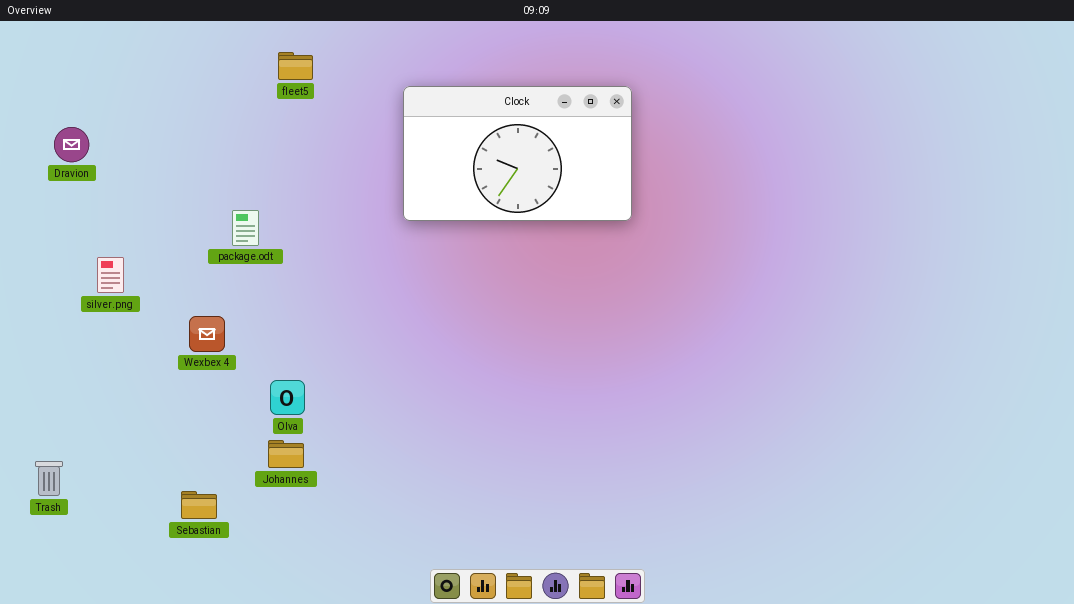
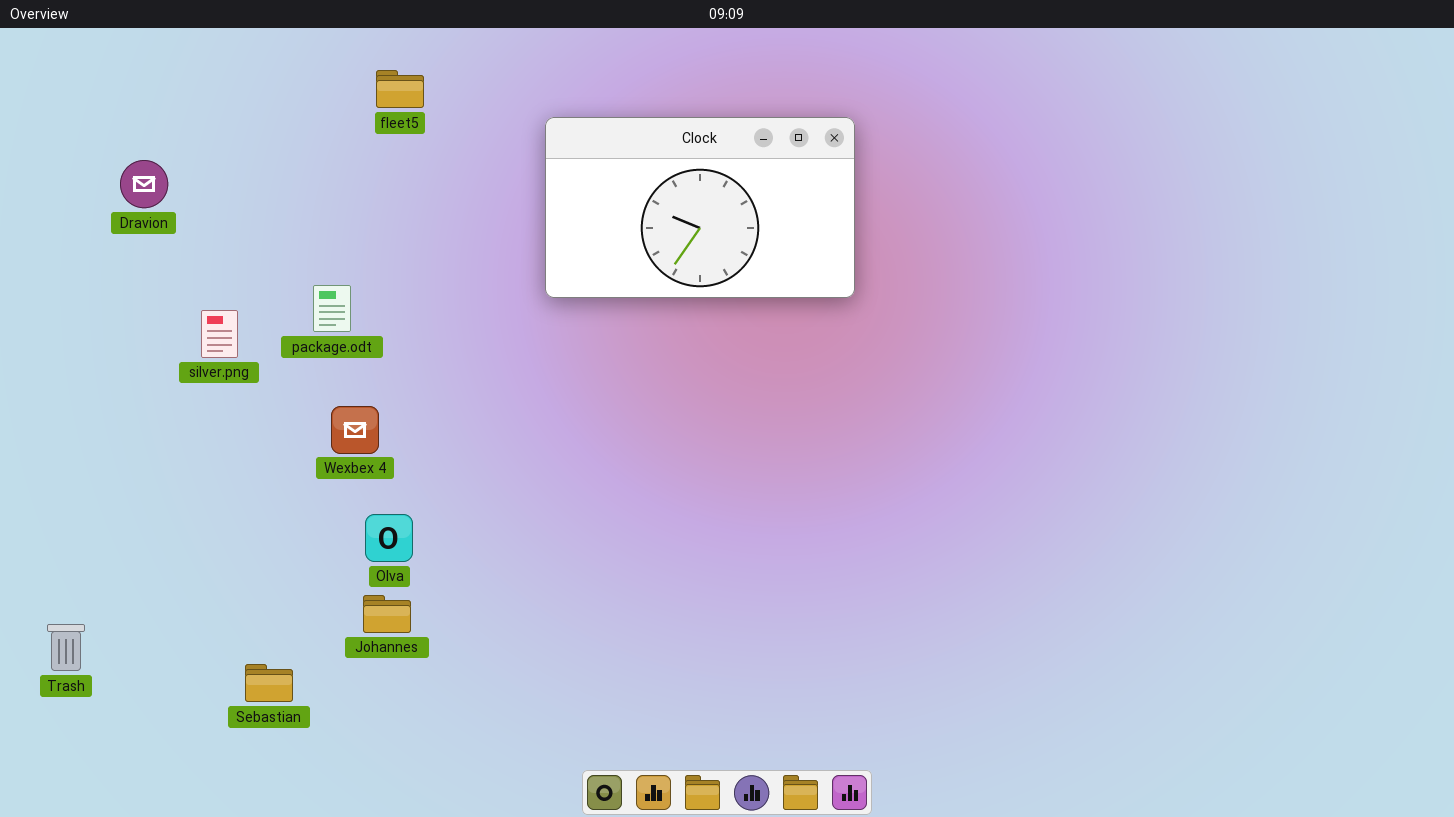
Dravion: [54,127,89,162] -> [120,160,168,208], moved
silver.png: [97,257,124,293] -> [201,310,238,358], moved
Wexbex 4: [189,316,225,352] -> [331,406,379,454], moved

